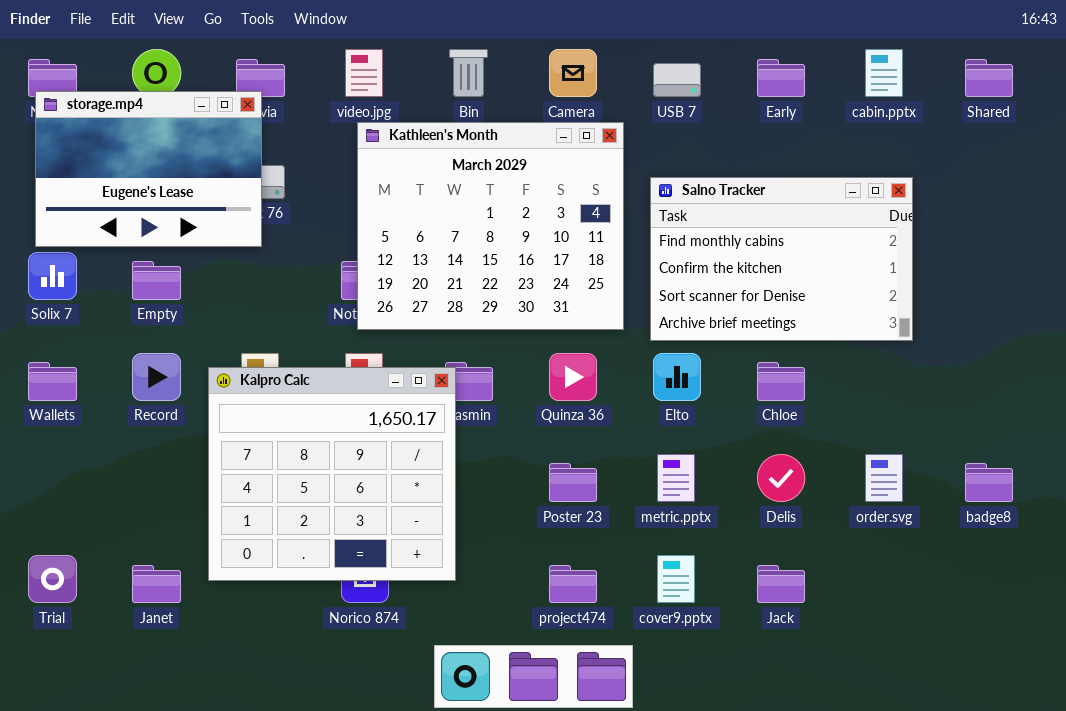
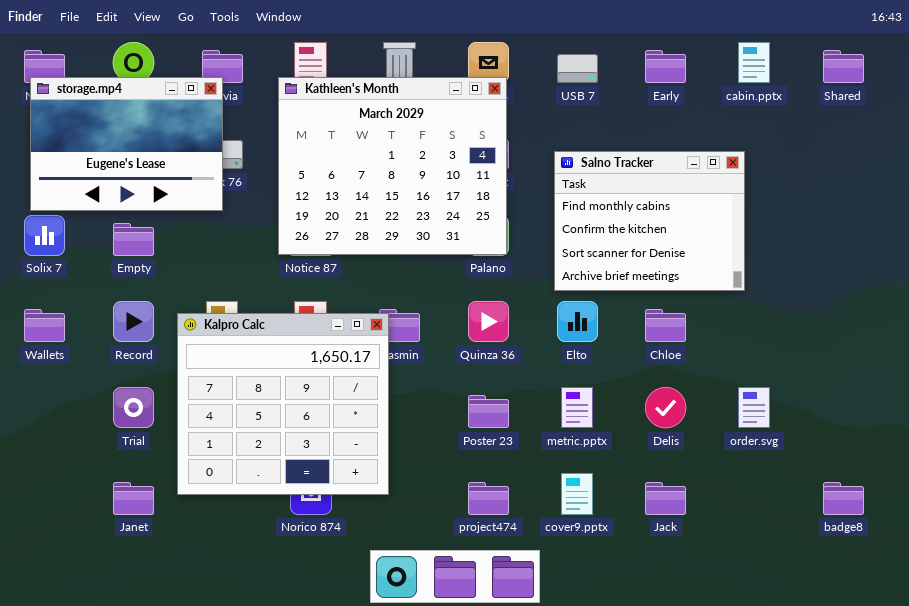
Kathleen's Month: [357,122,624,330] -> [278,77,507,255], moved
Salno Tracker: [650,177,913,341] -> [554,151,745,291], resized
badge8: [965,463,1013,502] -> [823,482,864,515], moved
Trial: [28,555,77,603] -> [113,387,154,428], moved

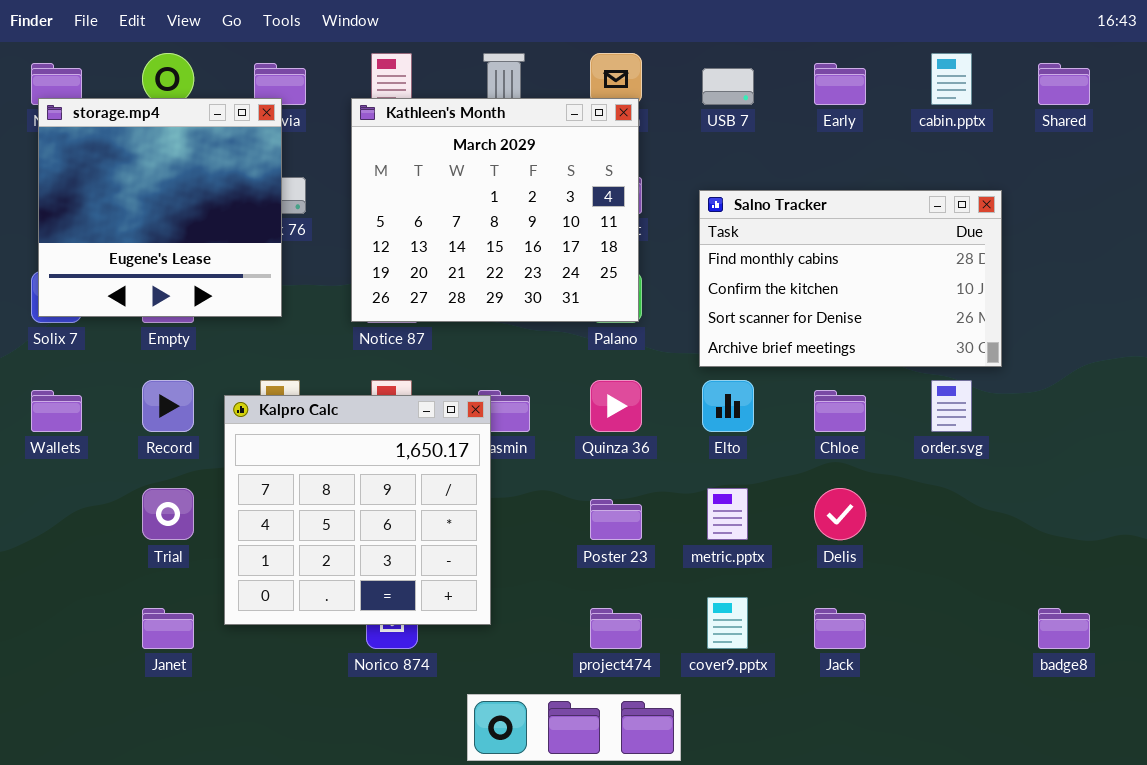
storage.mp4: [30,77,223,211] -> [38,98,282,317], resized
Salno Tracker: [554,151,745,291] -> [699,190,1002,367], resized
order.svg: [738,387,770,428] -> [931,380,972,432], moved

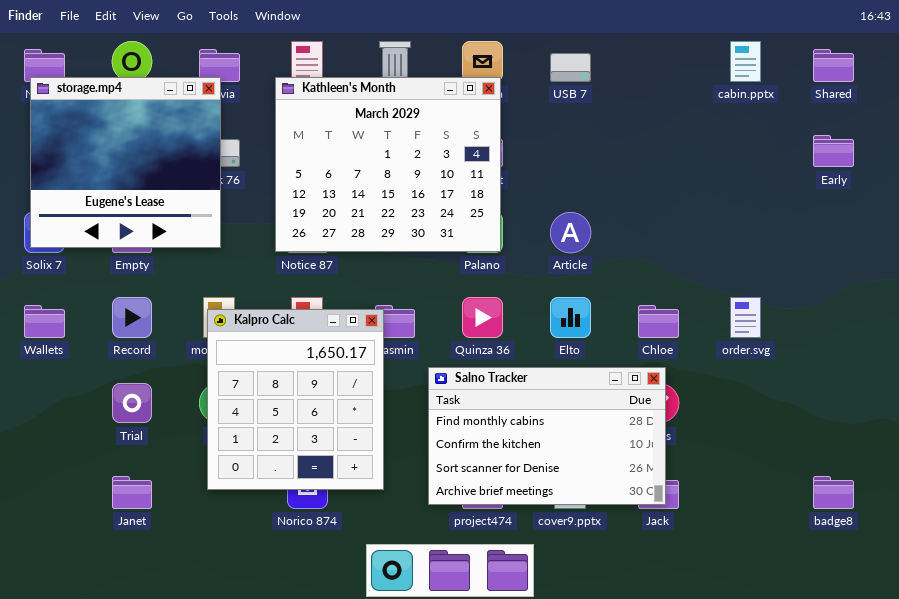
Early: [814,63,866,105] -> [813,135,854,167], moved
Salno Tracker: [699,190,1002,367] -> [428,367,666,505], moved
Kalpro Calc: [224,395,491,625] -> [207,309,384,490], resized

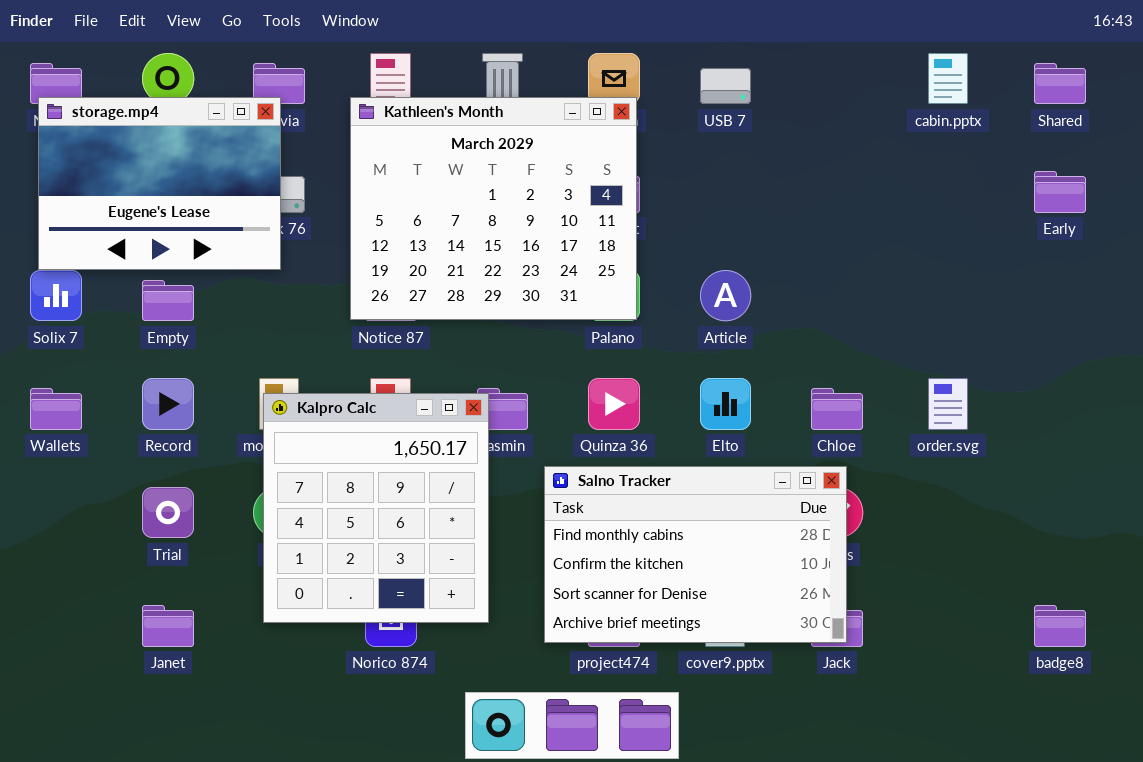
storage.mp4: [30,77,221,248] -> [38,97,281,270], resized

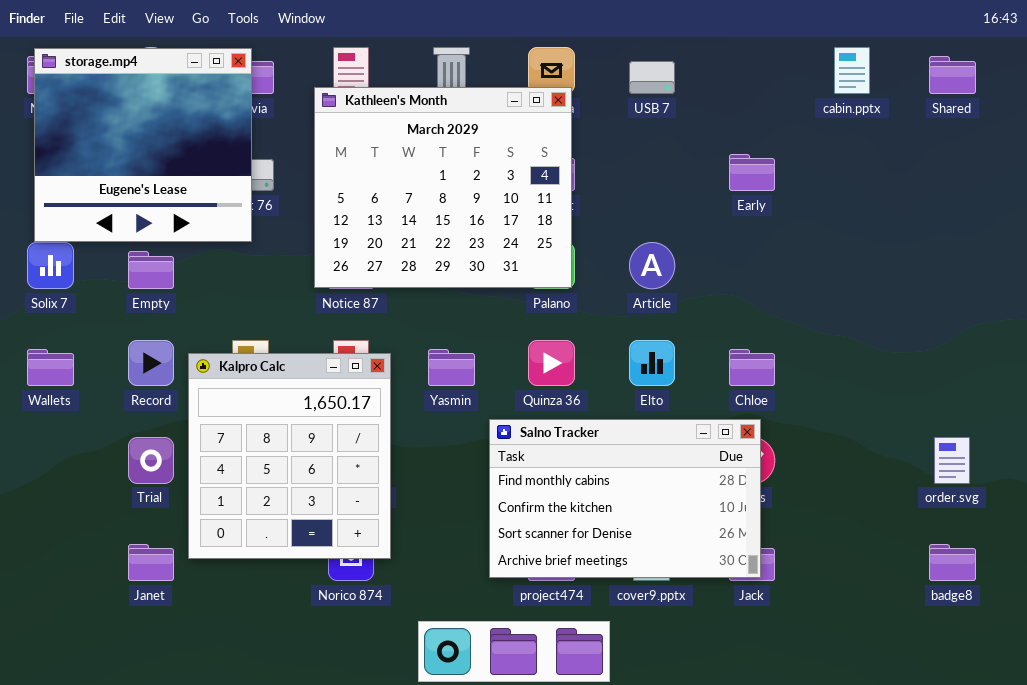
storage.mp4: [38,97,281,270] -> [34,48,252,242], resized
Early: [1034,171,1086,213] -> [729,154,775,191], moved
order.svg: [928,378,968,430] -> [934,437,970,484], moved
Kalpro Calc: [263,393,489,623] -> [188,353,391,559], moved

